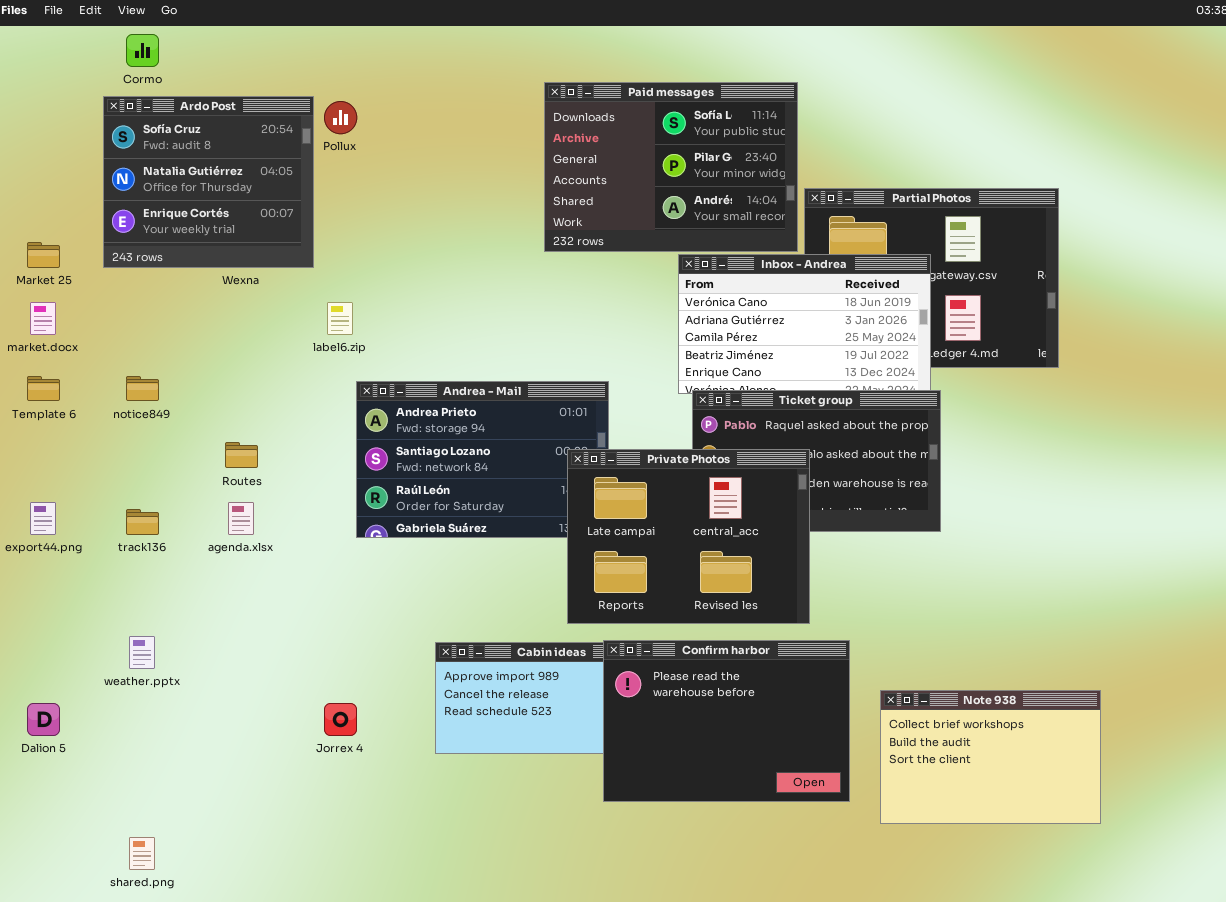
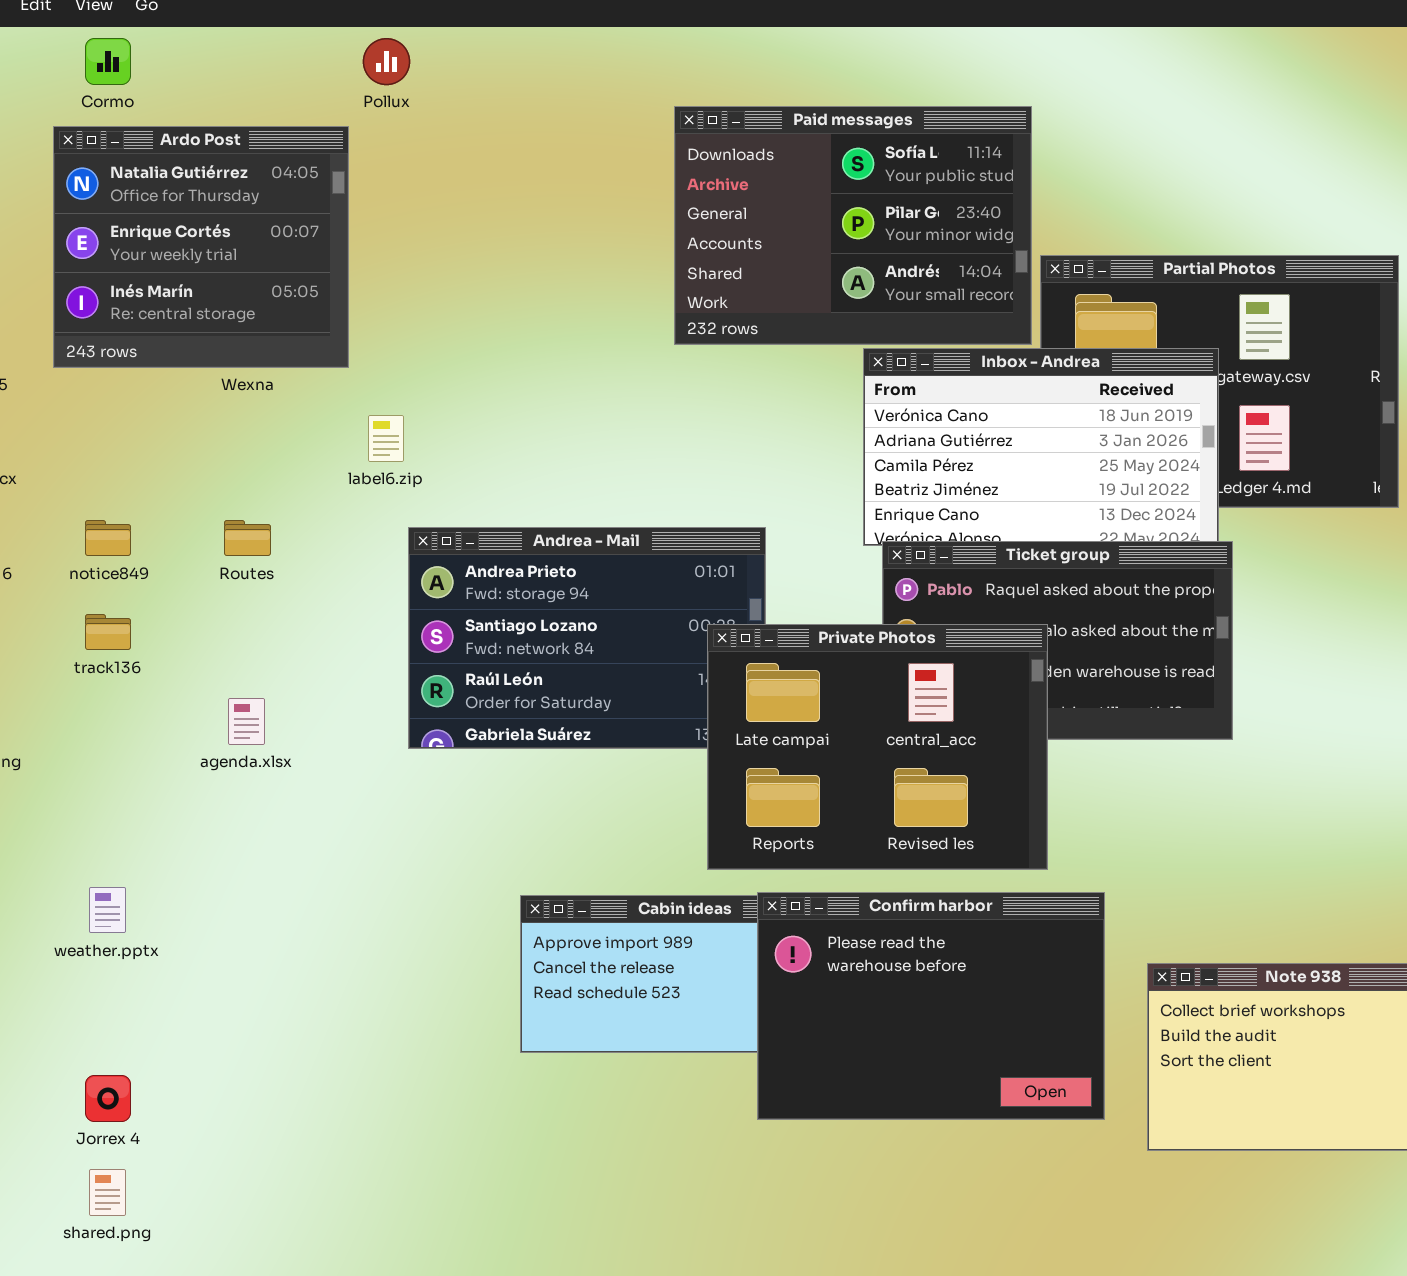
Ardo Post: [103,96,314,268] -> [53,126,349,368], scrolled down 1 row
Pollux: [324,101,357,134] -> [363,38,410,85], moved
Routes: [225,442,258,468] -> [224,520,271,556], moved
track136: [126,509,159,535] -> [85,614,131,650], moved
Jorrex 4: [324,703,357,736] -> [85,1075,131,1122], moved

